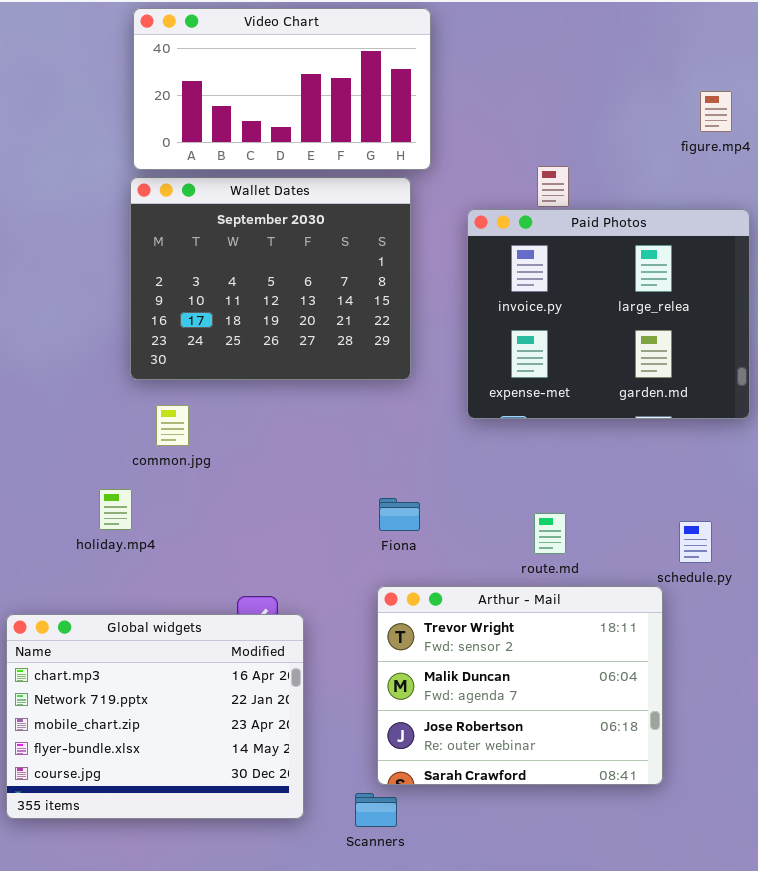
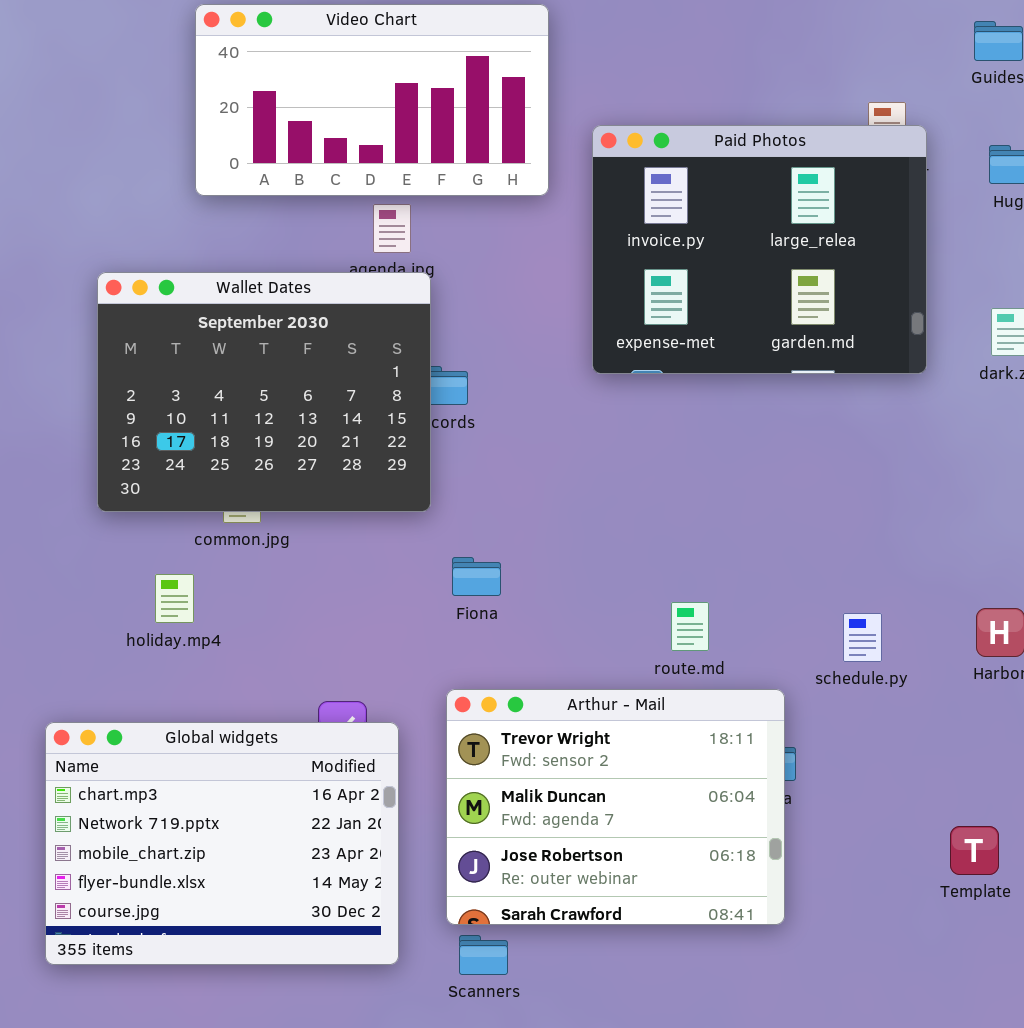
Wallet Dates: [130,177,411,380] -> [97,272,431,512], moved
Paid Photos: [467,209,750,419] -> [592,125,927,374], moved
Fiona: [379,498,420,531] -> [452,557,501,596], moved
Arthur - Mail: [377,586,663,785] -> [446,689,785,925], moved

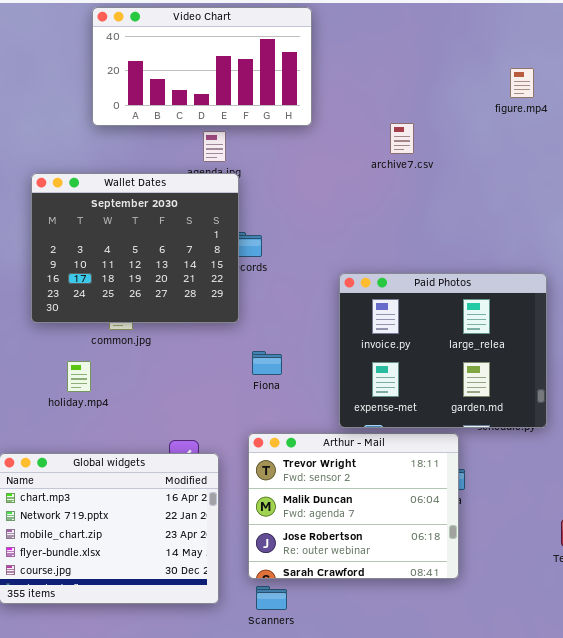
Paid Photos: [592,125,927,374] -> [339,273,547,428], moved

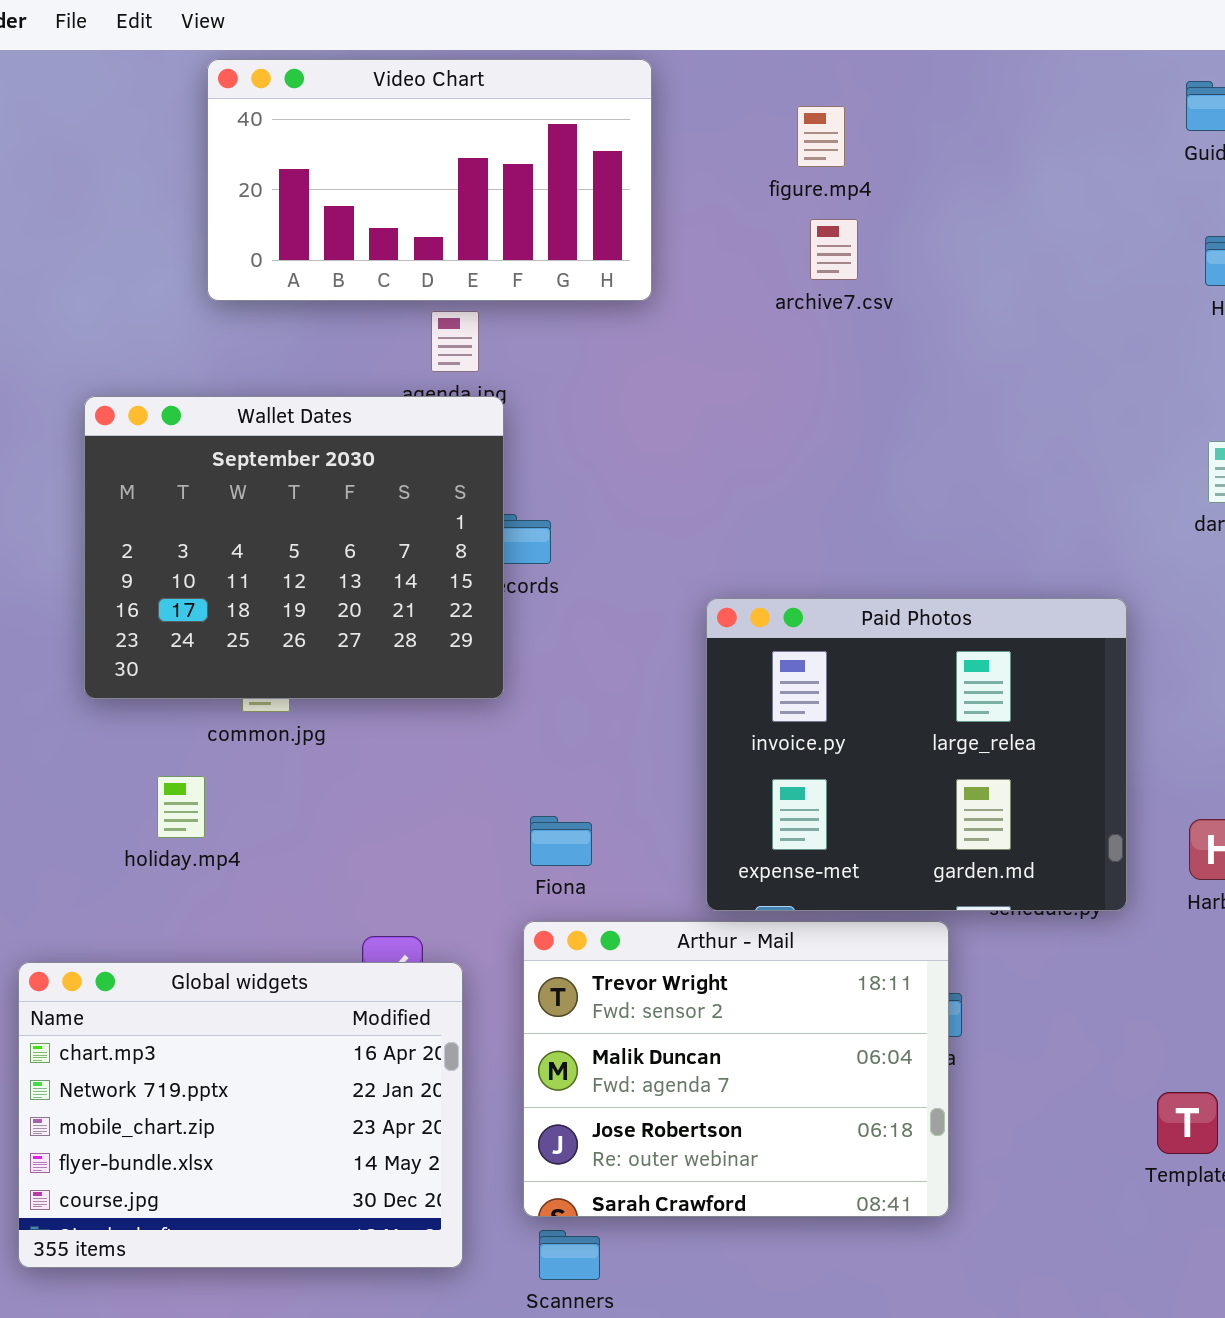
figure.mp4: [510,68,534,98] -> [797,106,845,167], moved
archive7.csv: [390,123,414,154] -> [810,219,858,280], moved
Fiona: [252,351,282,375] -> [530,816,592,866], moved

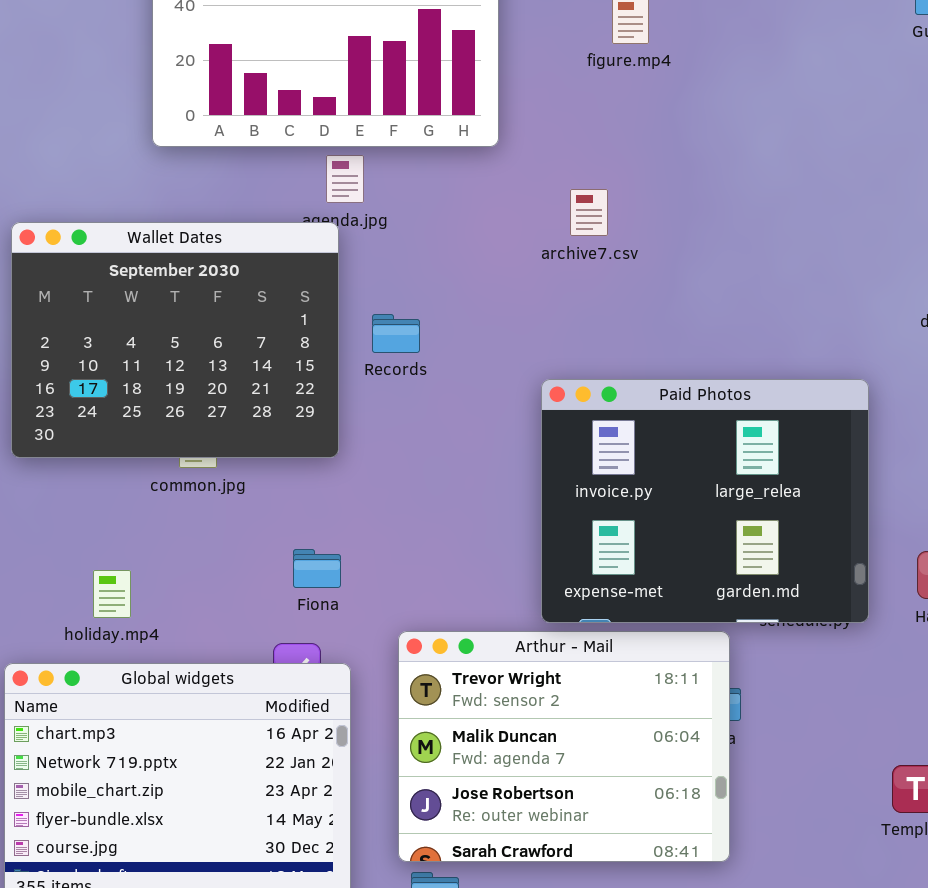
archive7.csv: [810,219,858,280] -> [570,189,608,236], moved
Wallet Dates: [84,396,504,699] -> [11,222,339,458], moved
holiday.mp4: [157,776,205,838] -> [93,570,131,618], moved
Fiona: [530,816,592,866] -> [293,549,341,588], moved

